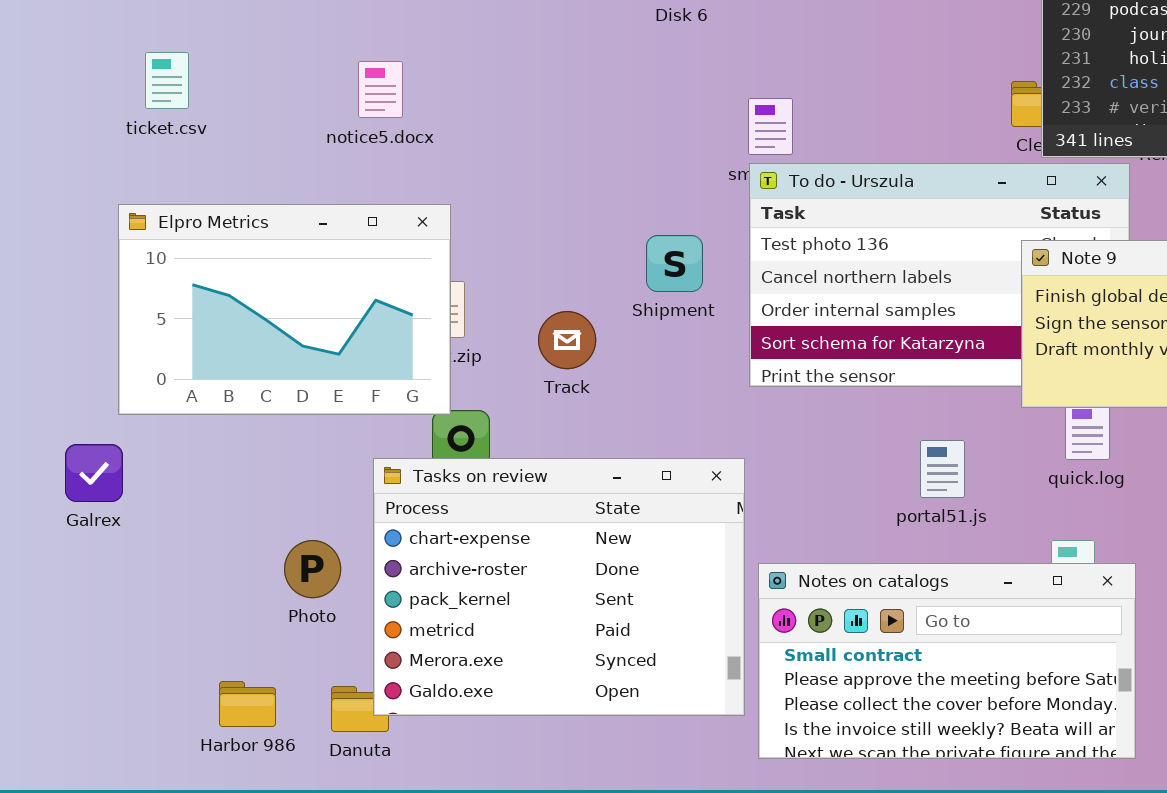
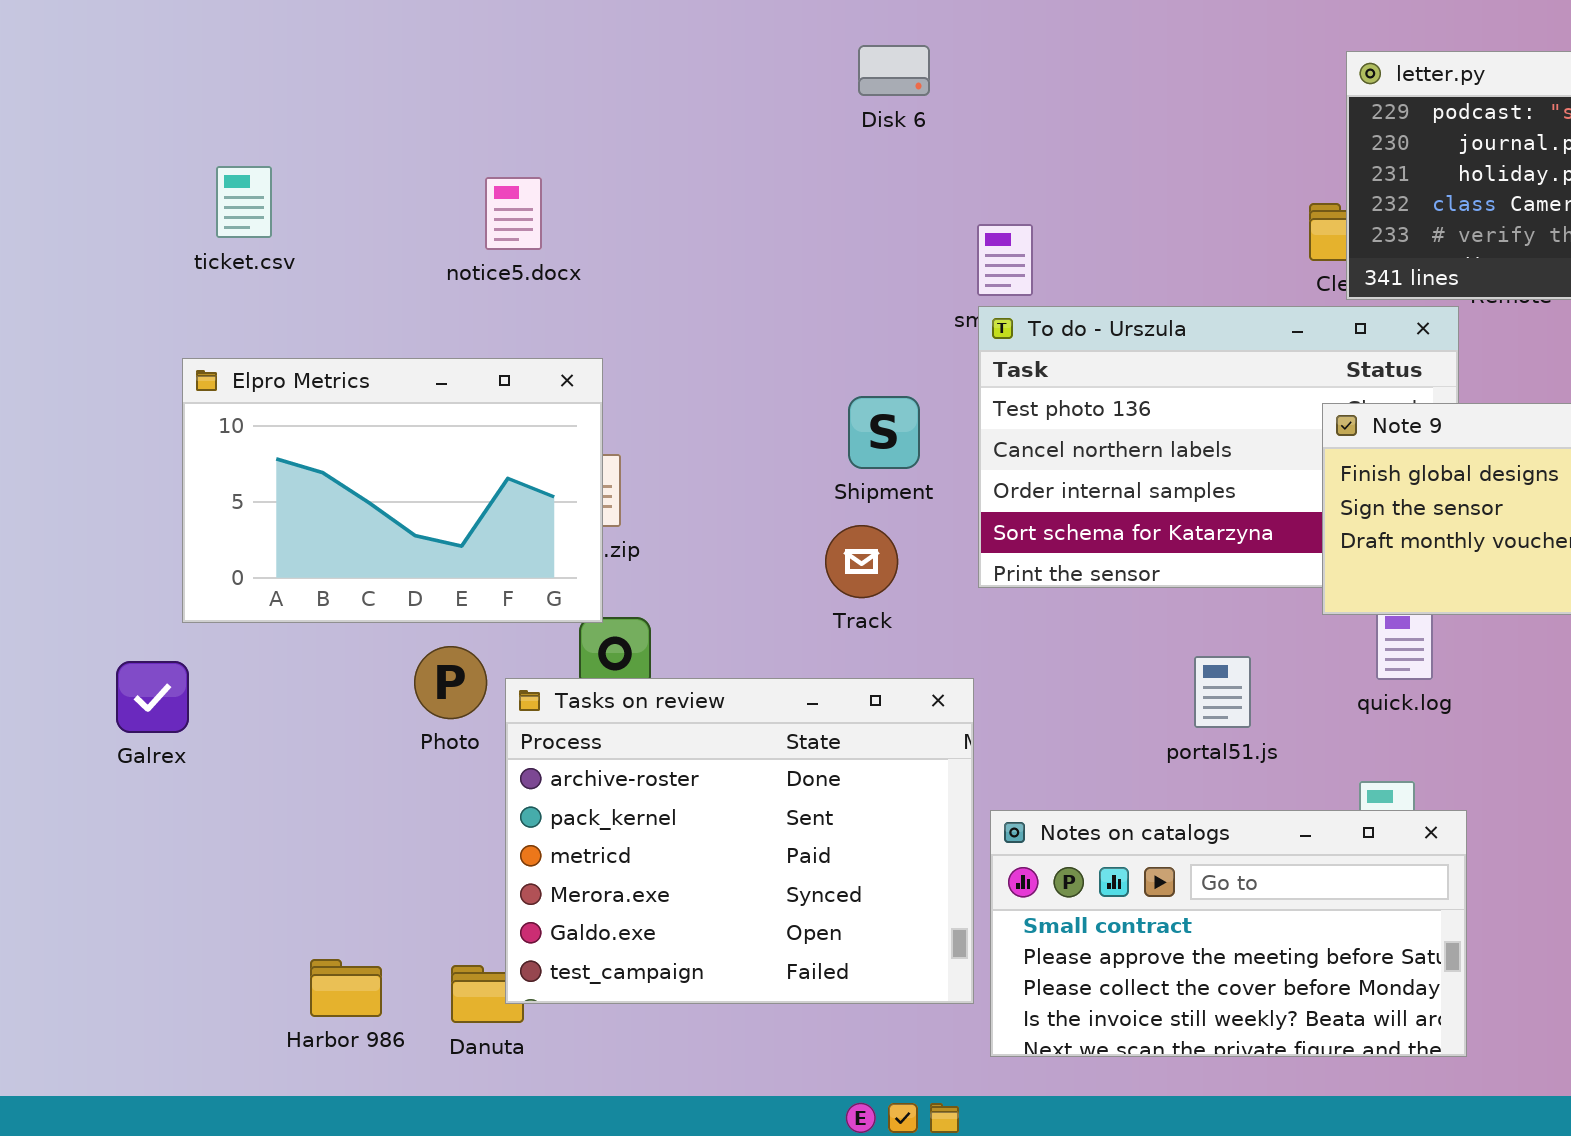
Track: [538,311,596,369] -> [825,525,898,598], moved
Tasks on review: [373,458,745,716] -> [505,678,974,1004], scrolled down 1 row
Photo: [284,540,341,598] -> [414,646,487,719], moved

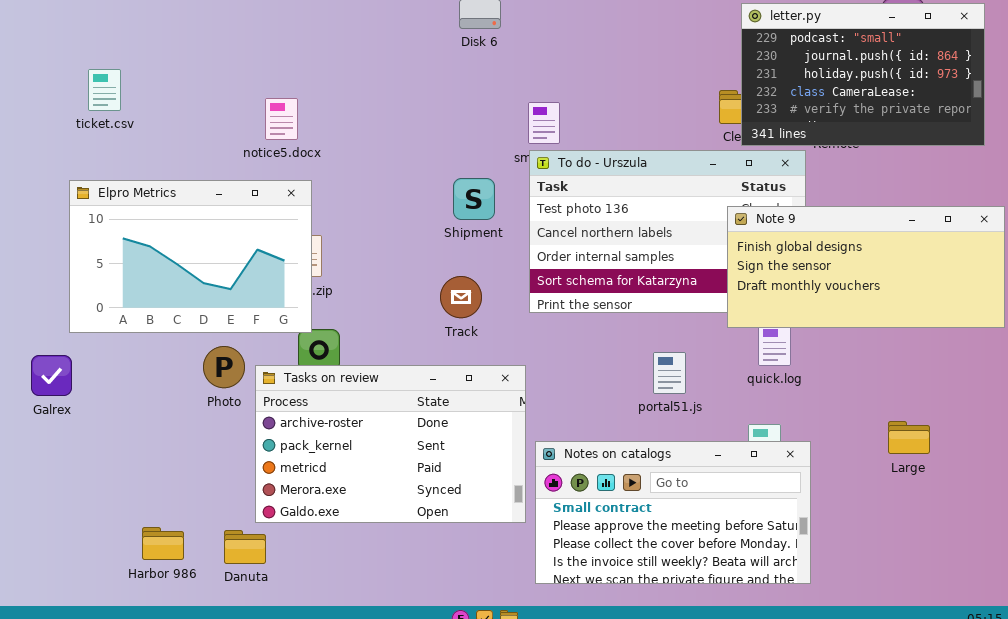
notice5.docx: [485,177,542,250] -> [265,98,298,140], moved
Shipment: [848,396,920,469] -> [453,178,495,220], moved
Tasks on review: [505,678,974,1004] -> [255,365,526,523], resized

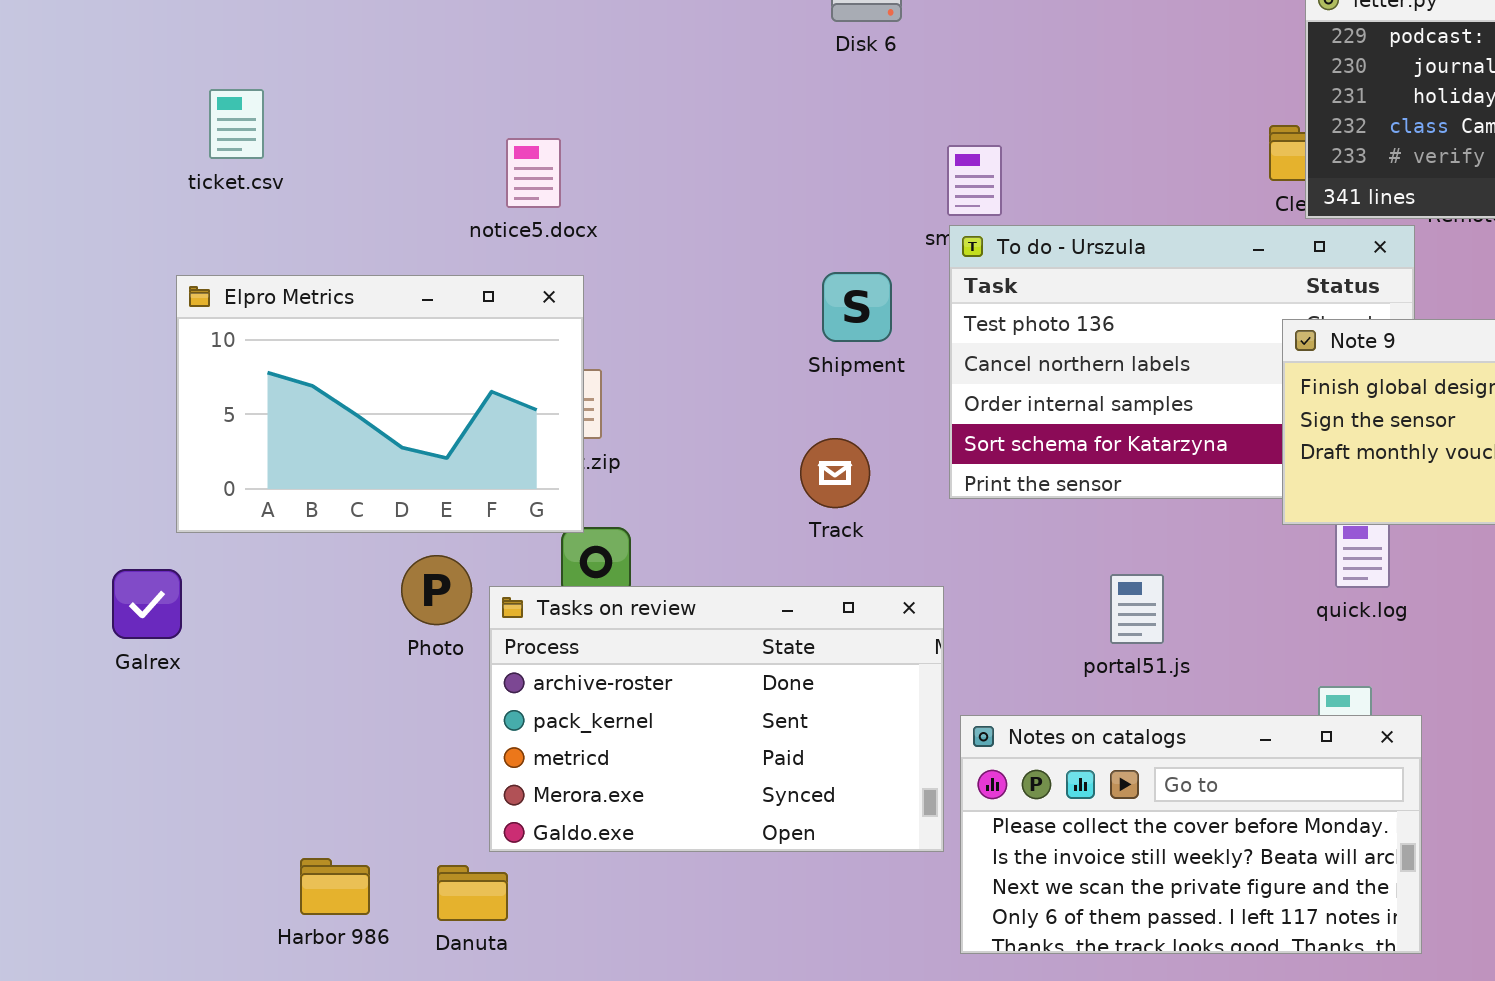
portal51.js: [653,352,686,394] -> [1110,574,1164,644], moved
Notes on catalogs: [535,441,811,584] -> [960,715,1422,954], scrolled down 2 rows

